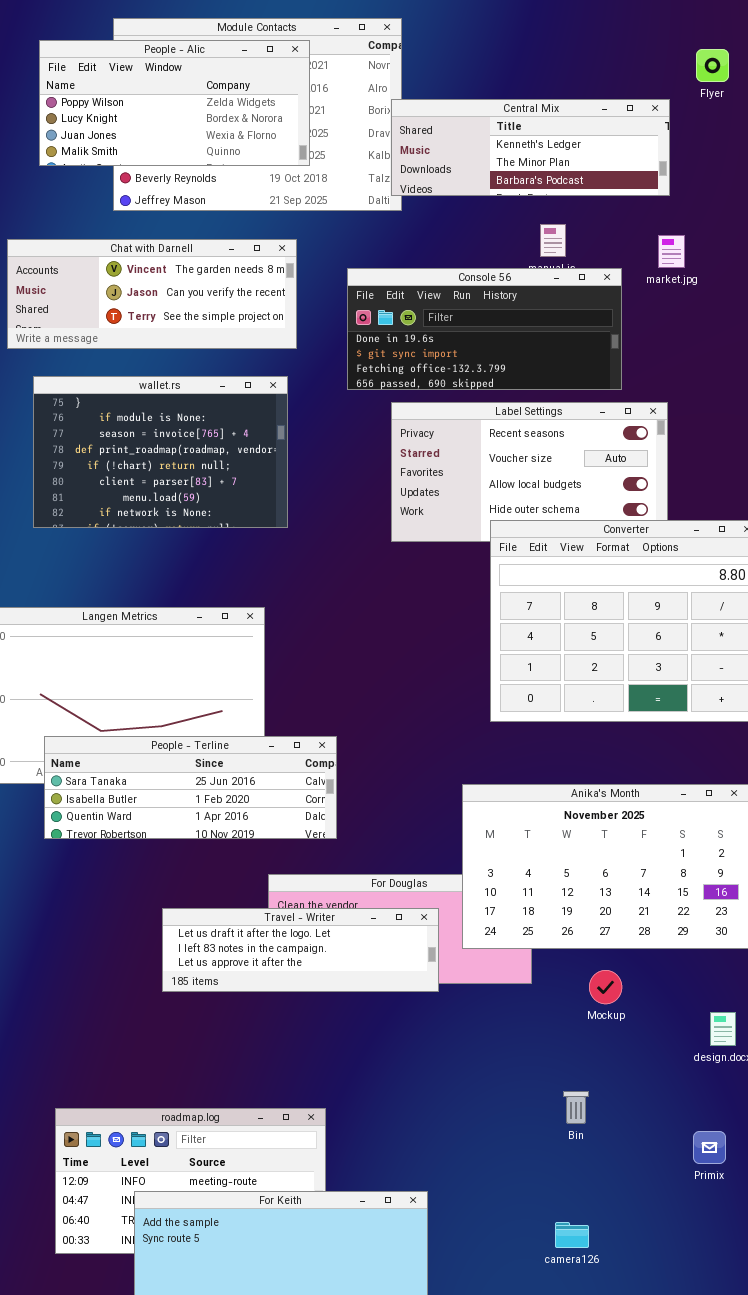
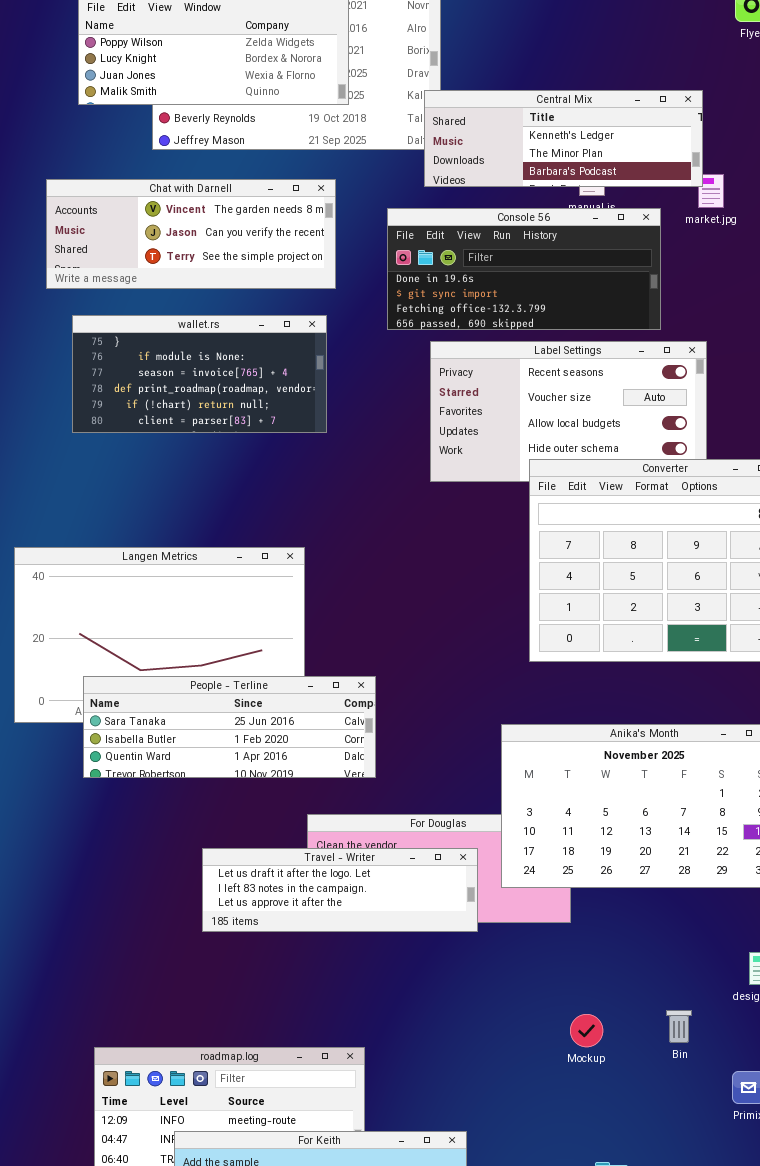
Central Mix: [391,99,670,196] -> [424,90,703,187], moved
wallet.rs: [33,376,288,528] -> [72,315,327,433], resized
Mockup: [589,970,622,1004] -> [570,1014,603,1047], moved
Bin: [563,1091,589,1124] -> [666,1010,692,1043], moved

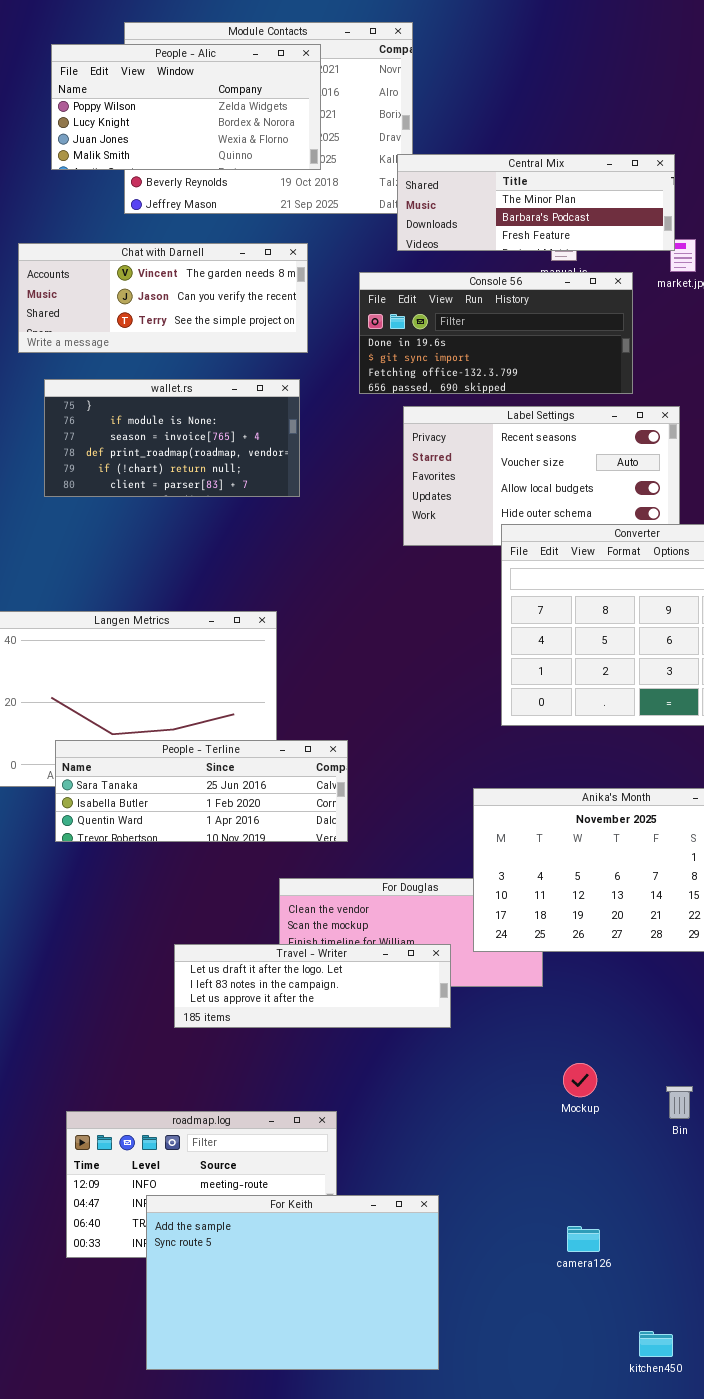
Central Mix: [424,90,703,187] -> [397,154,675,251], scrolled down 1 row
Travel - Writer: [202,848,478,932] -> [174,944,451,1028], moved
Bin: [666,1010,692,1043] -> [666,1086,693,1119], moved
Mockup: [570,1014,603,1047] -> [563,1063,597,1097], moved

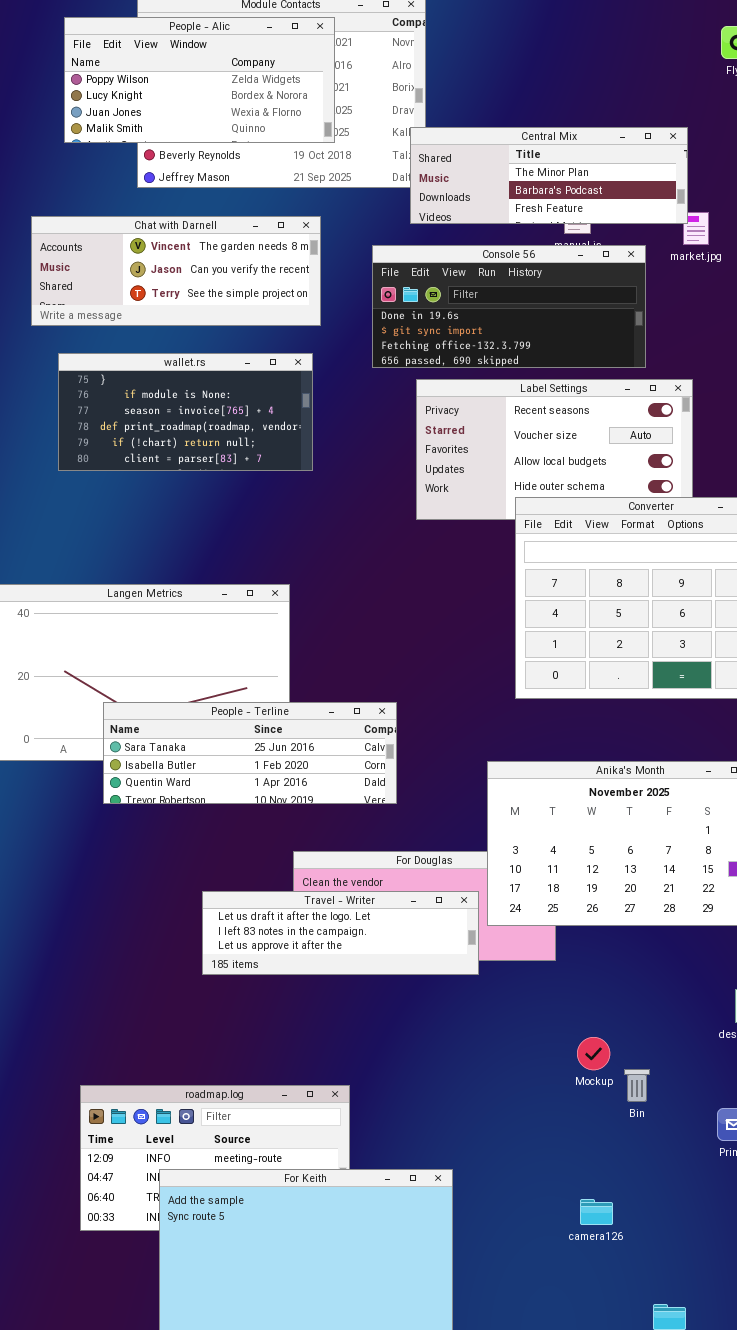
People - Terline: [55,740,348,842] -> [103,702,397,804], moved
Travel - Writer: [174,944,451,1028] -> [202,891,479,975], moved
Bin: [666,1086,693,1119] -> [624,1069,650,1102], moved

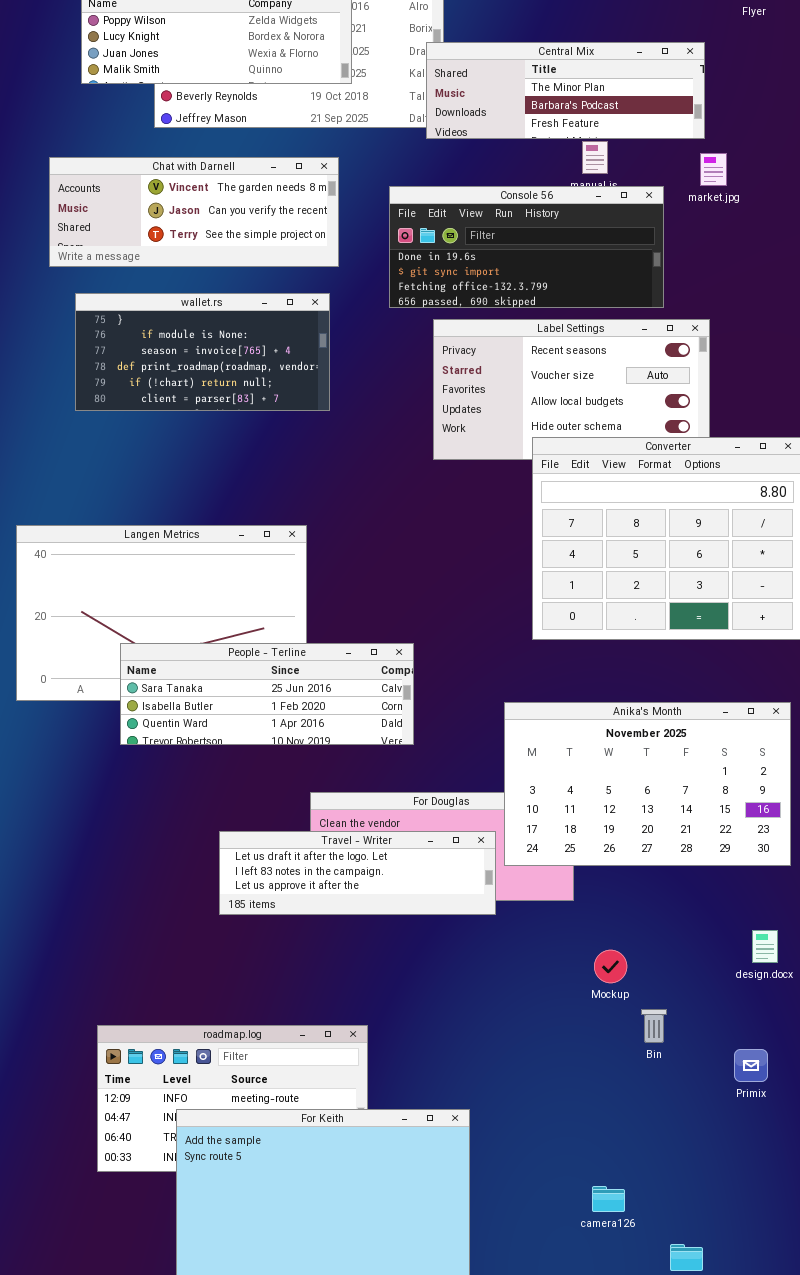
Central Mix: [410,127,688,224] -> [426,42,705,139], moved
Mockup: [577,1037,610,1070] -> [594,950,627,983], moved
camera126: [580,1199,613,1225] -> [592,1186,625,1212], moved

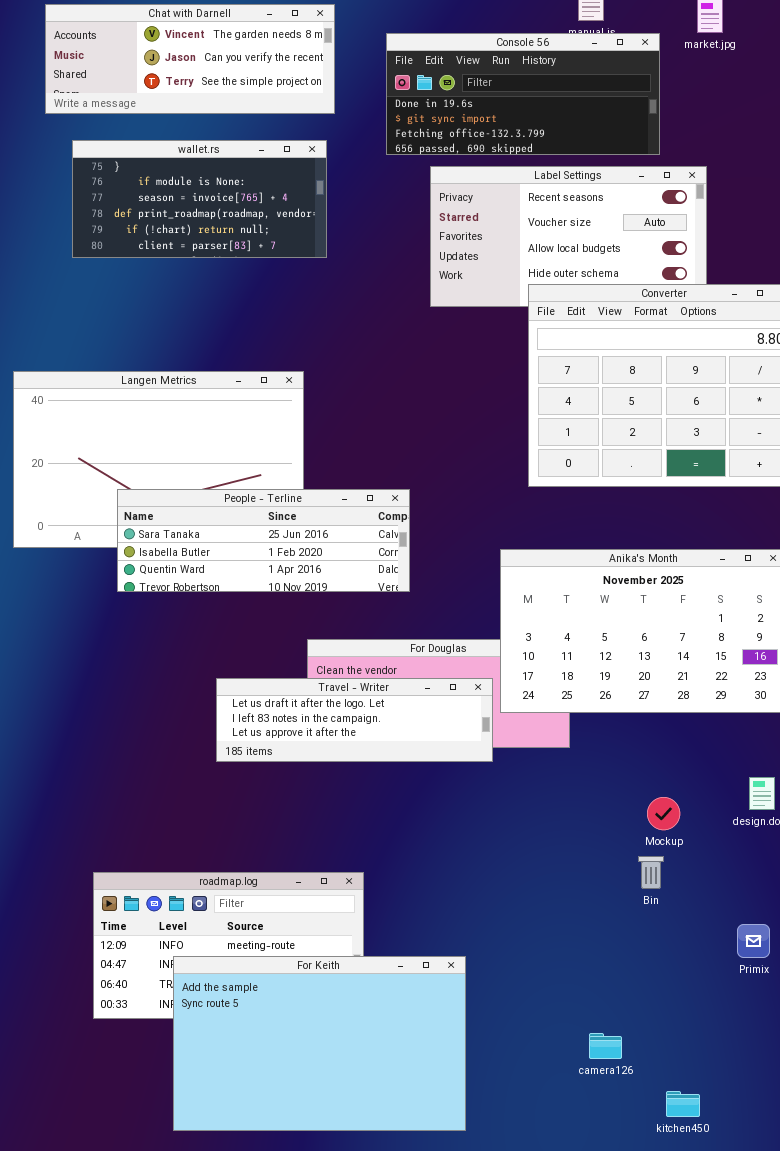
Mockup: [594,950,627,983] -> [647,797,680,830], moved
Primix: [734,1049,768,1082] -> [737,924,770,958], moved

